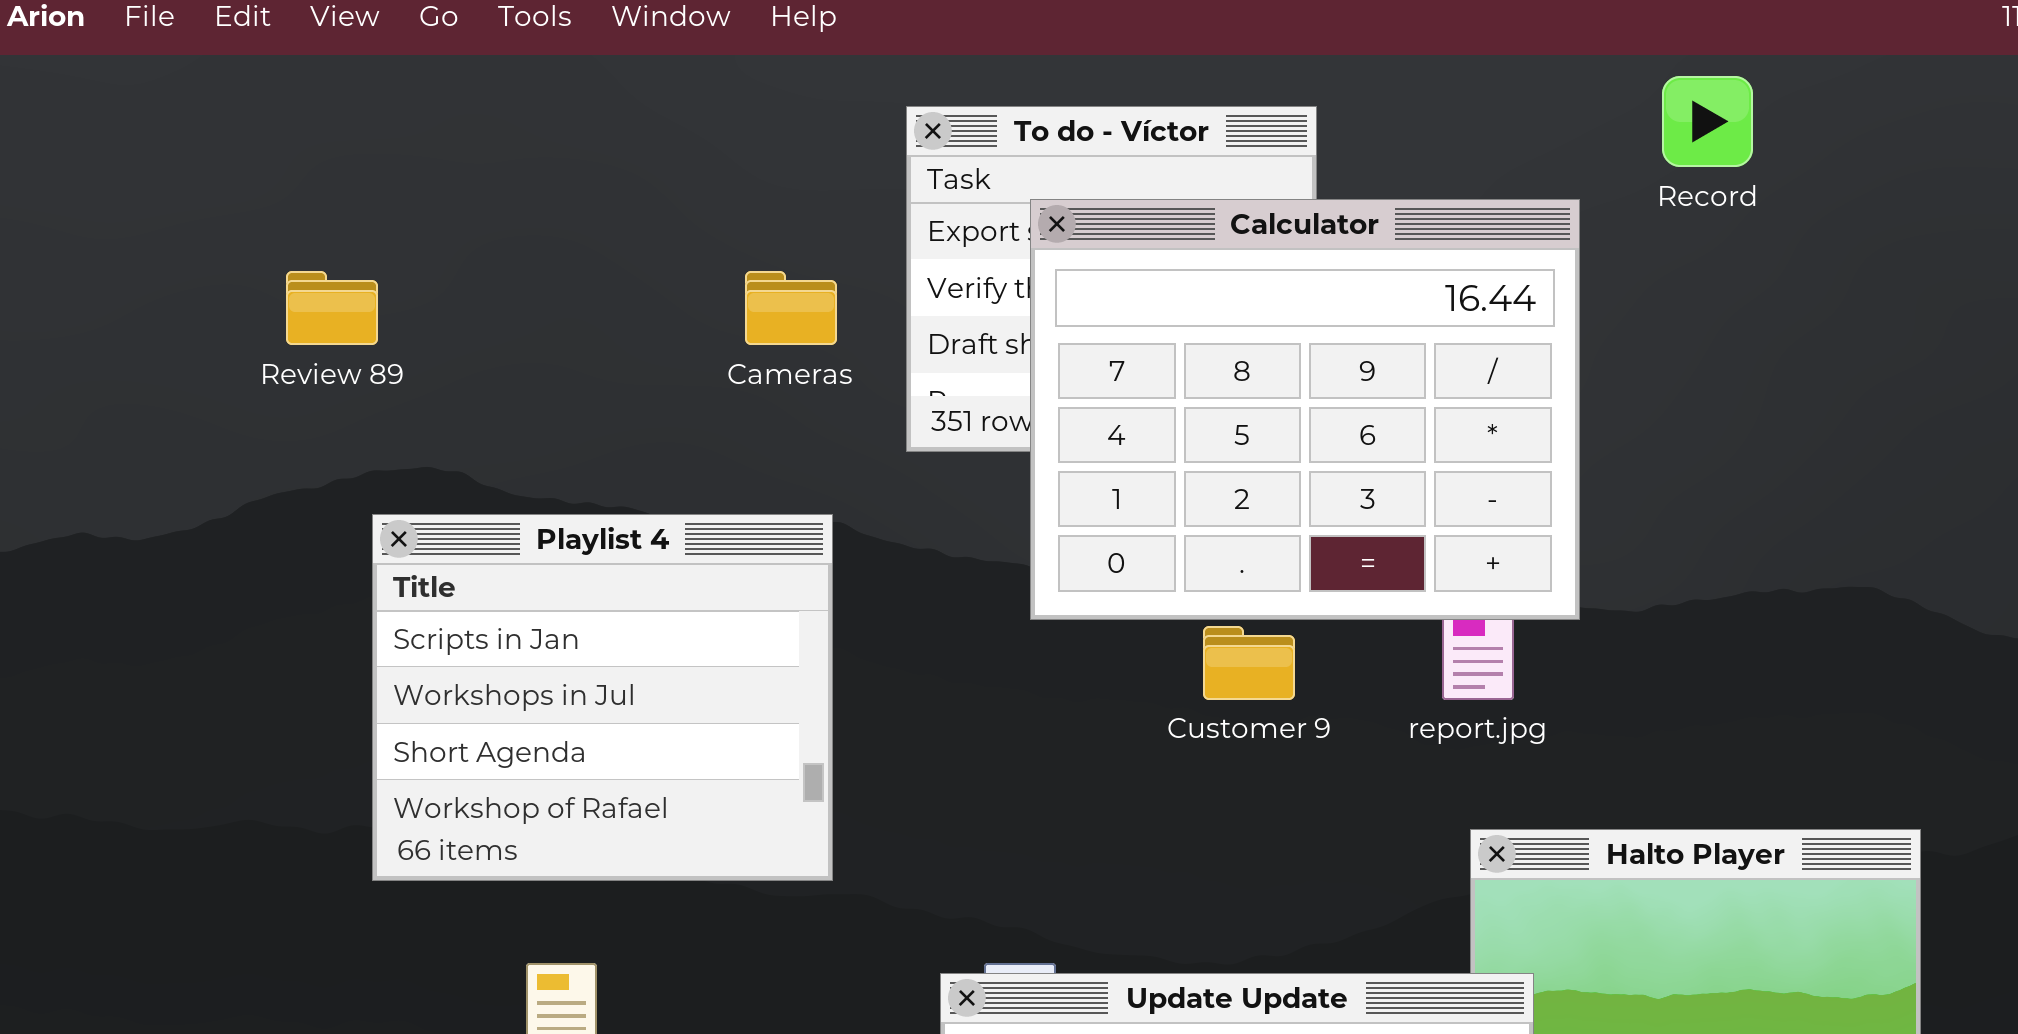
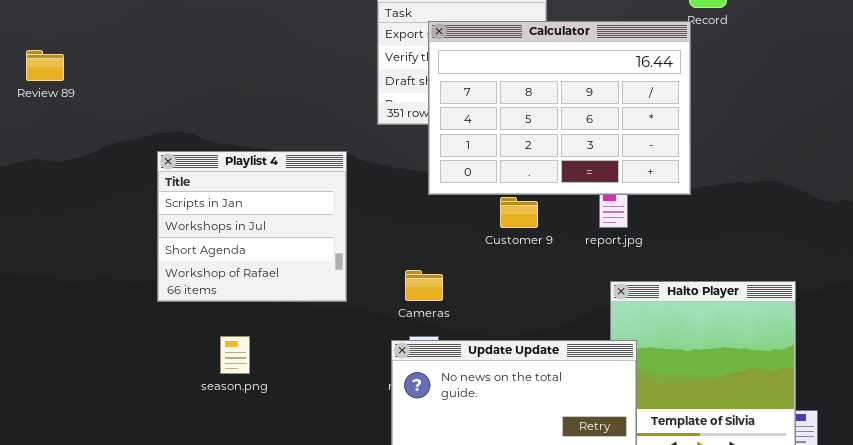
Calculator: [1030,199,1580,620] -> [428,21,691,195], resized
Review 89: [286,271,378,345] -> [26,50,64,81], moved
Cameras: [745,271,837,345] -> [405,270,443,301], moved

